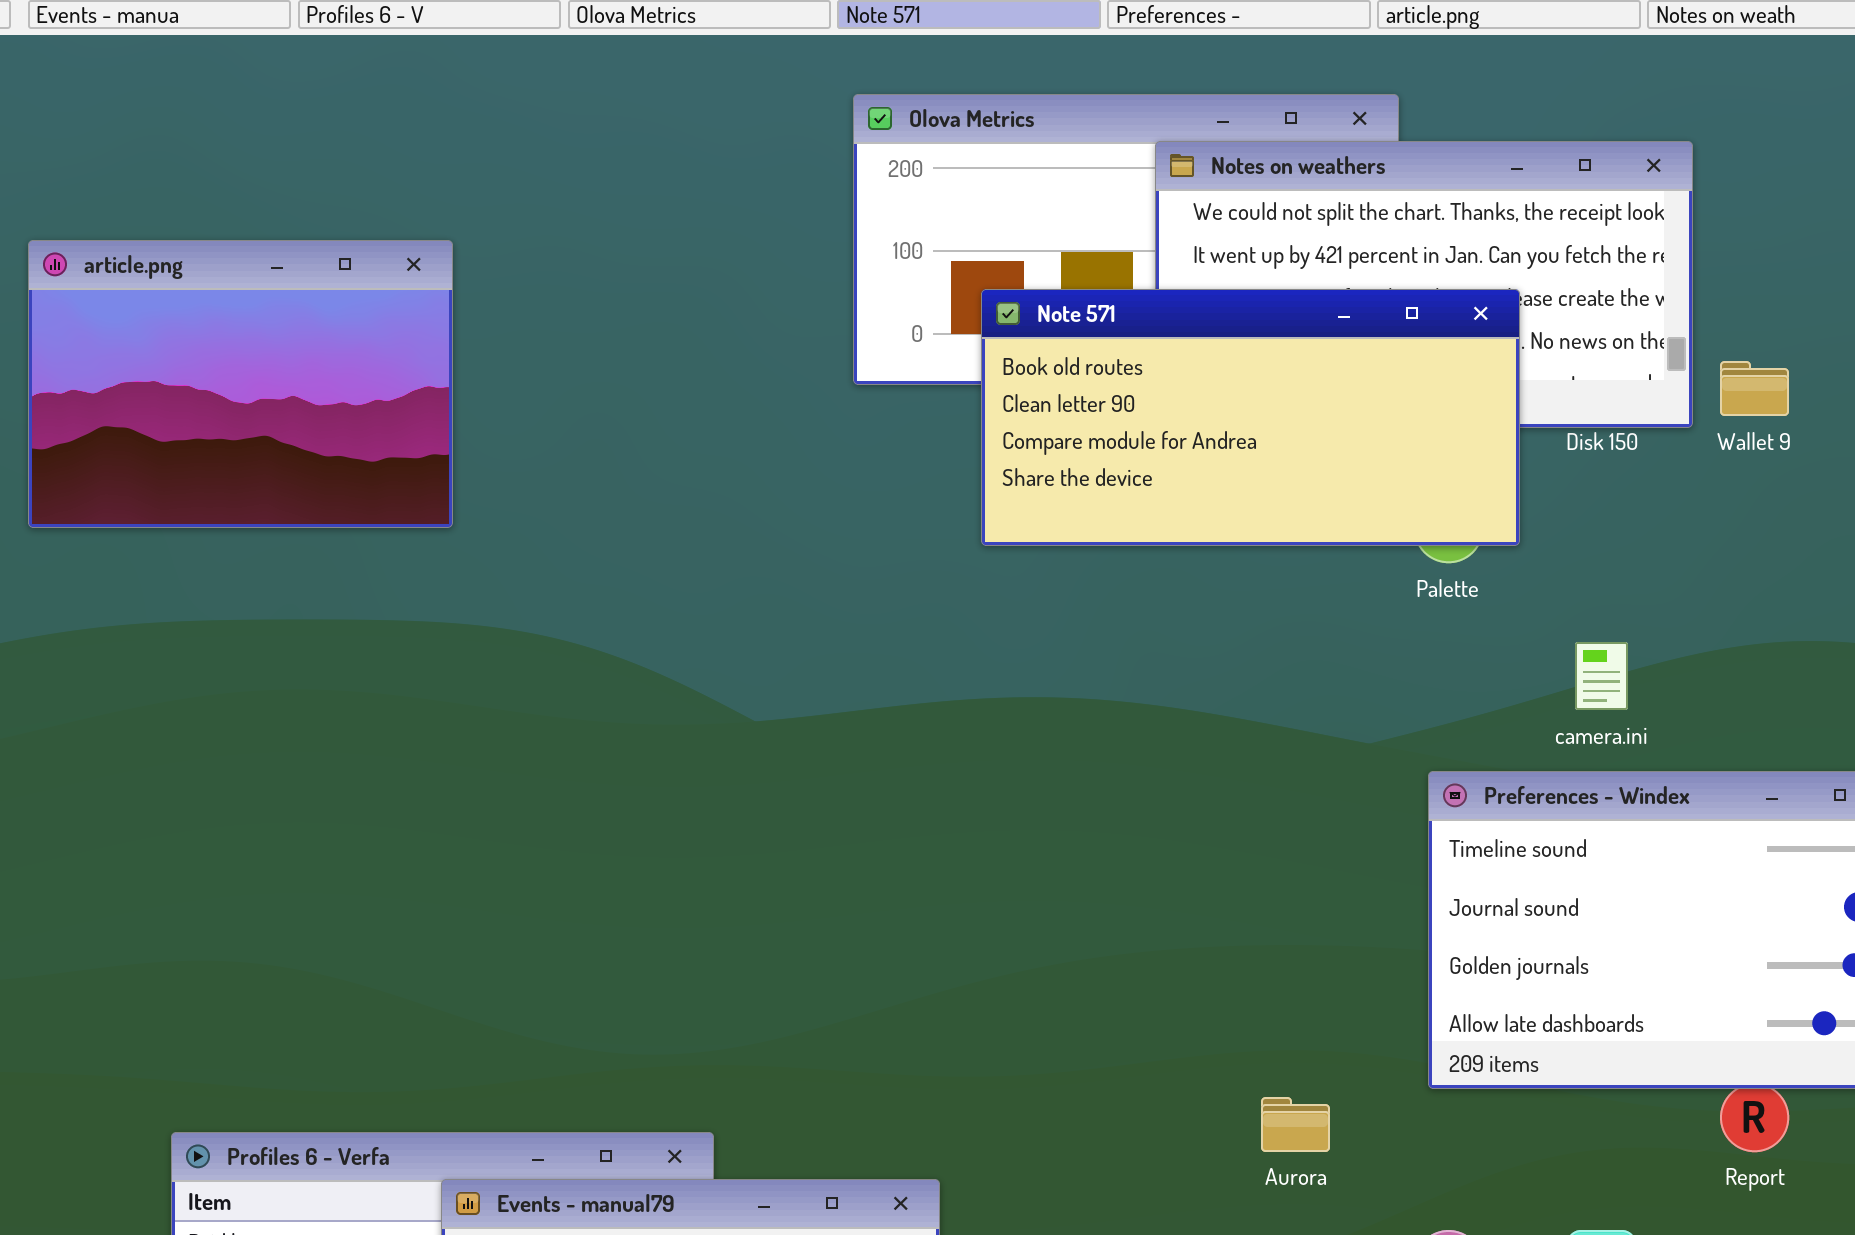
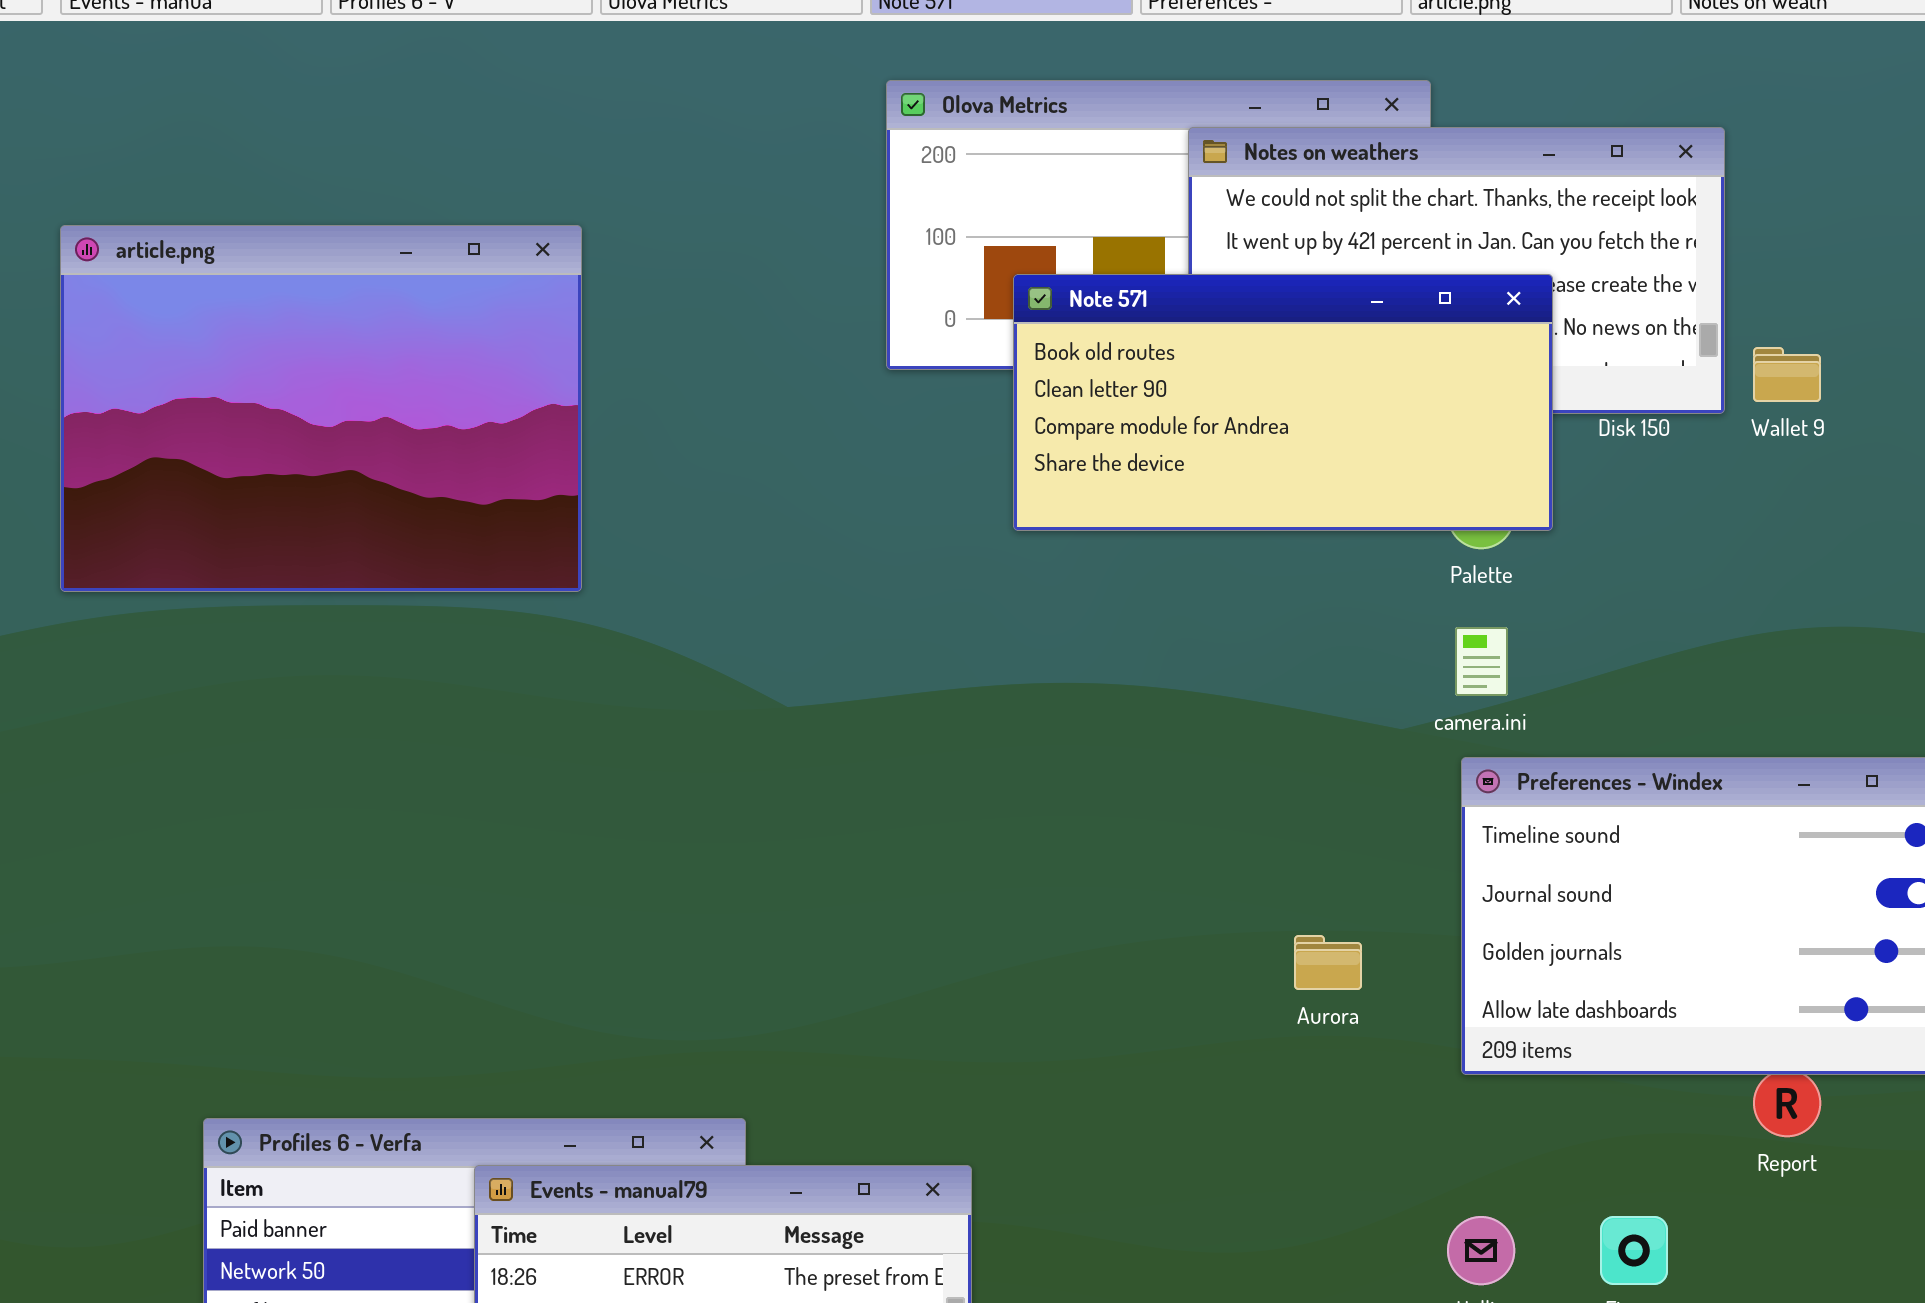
article.png: [28,240,453,528] -> [60,225,582,592], resized
camera.ini: [1575,642,1628,710] -> [1455,627,1508,696], moved
Aurora: [1261,1097,1330,1152] -> [1294,935,1362,990], moved

